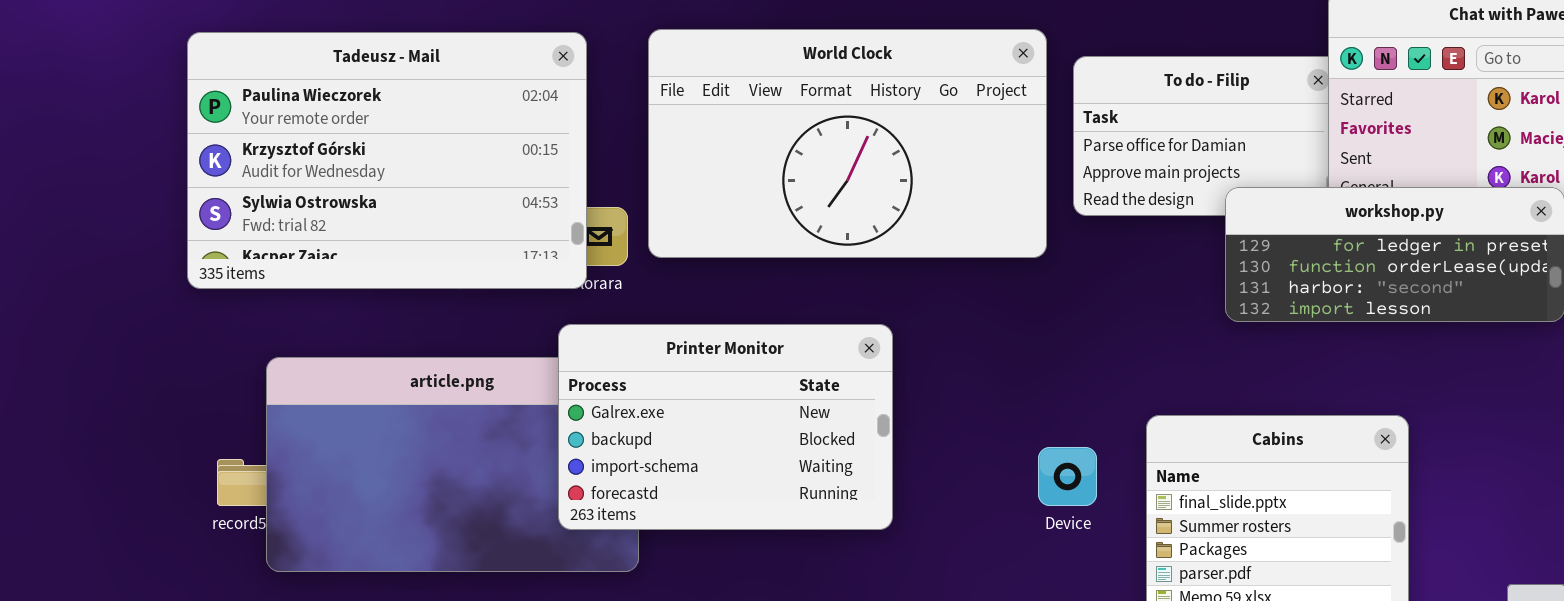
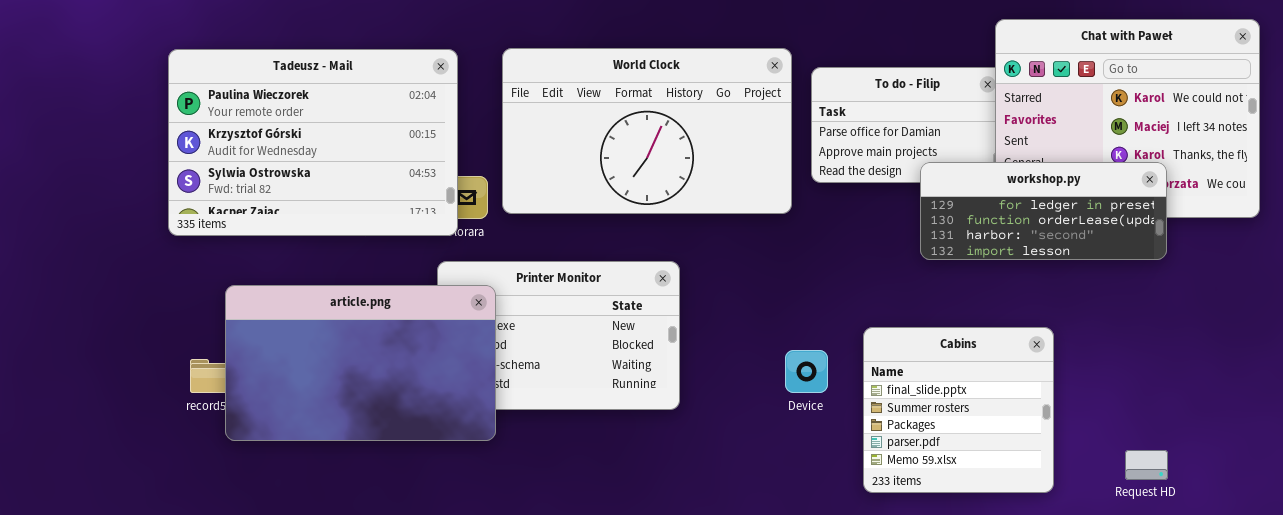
article.png: [266,357,639,572] -> [225,285,496,441], raised

